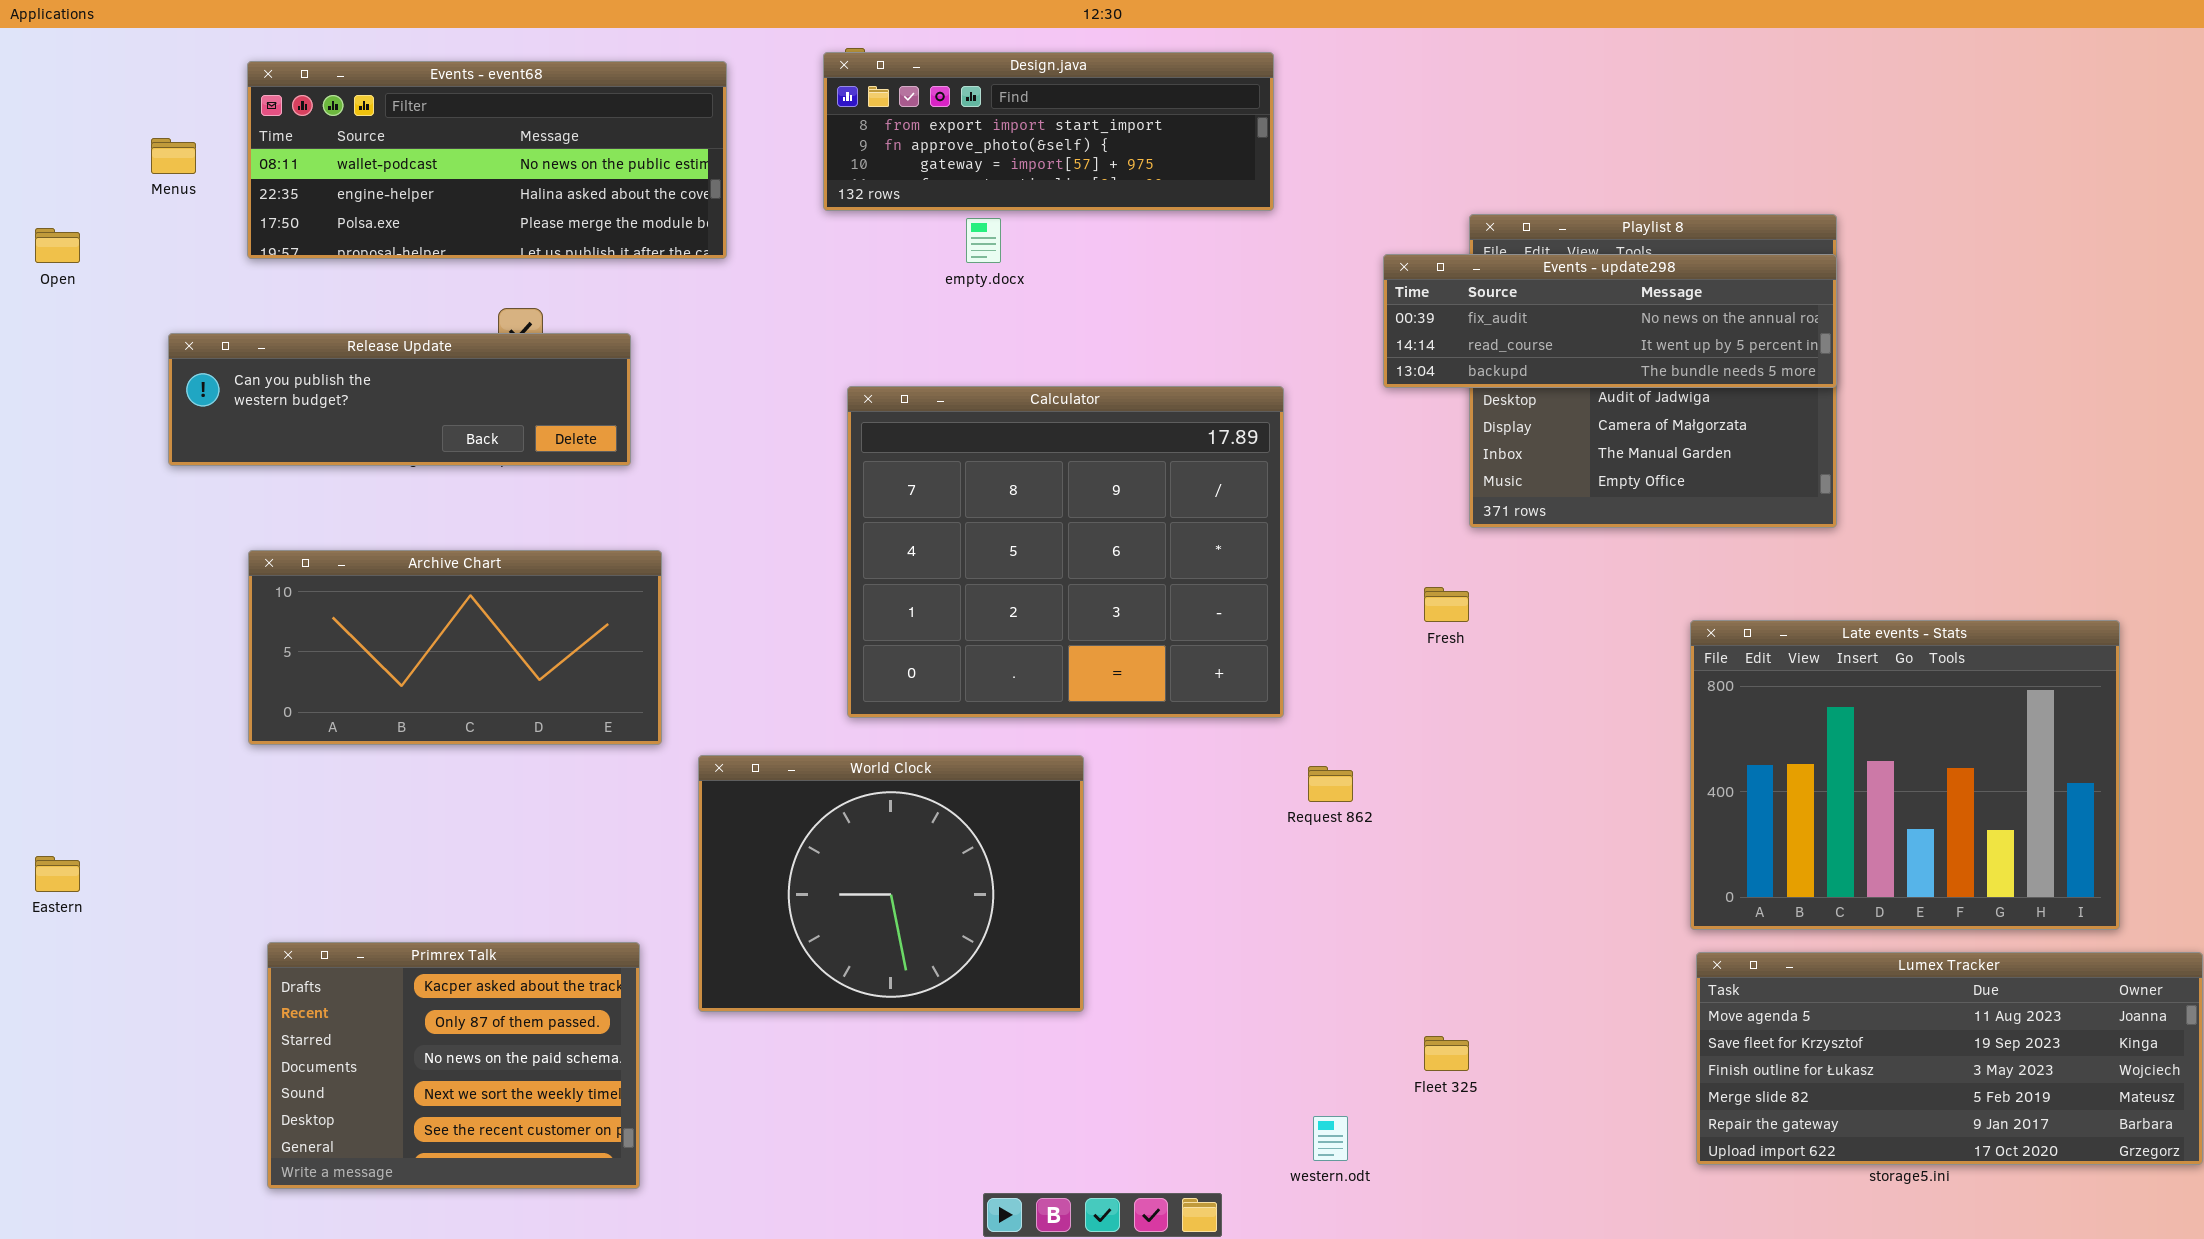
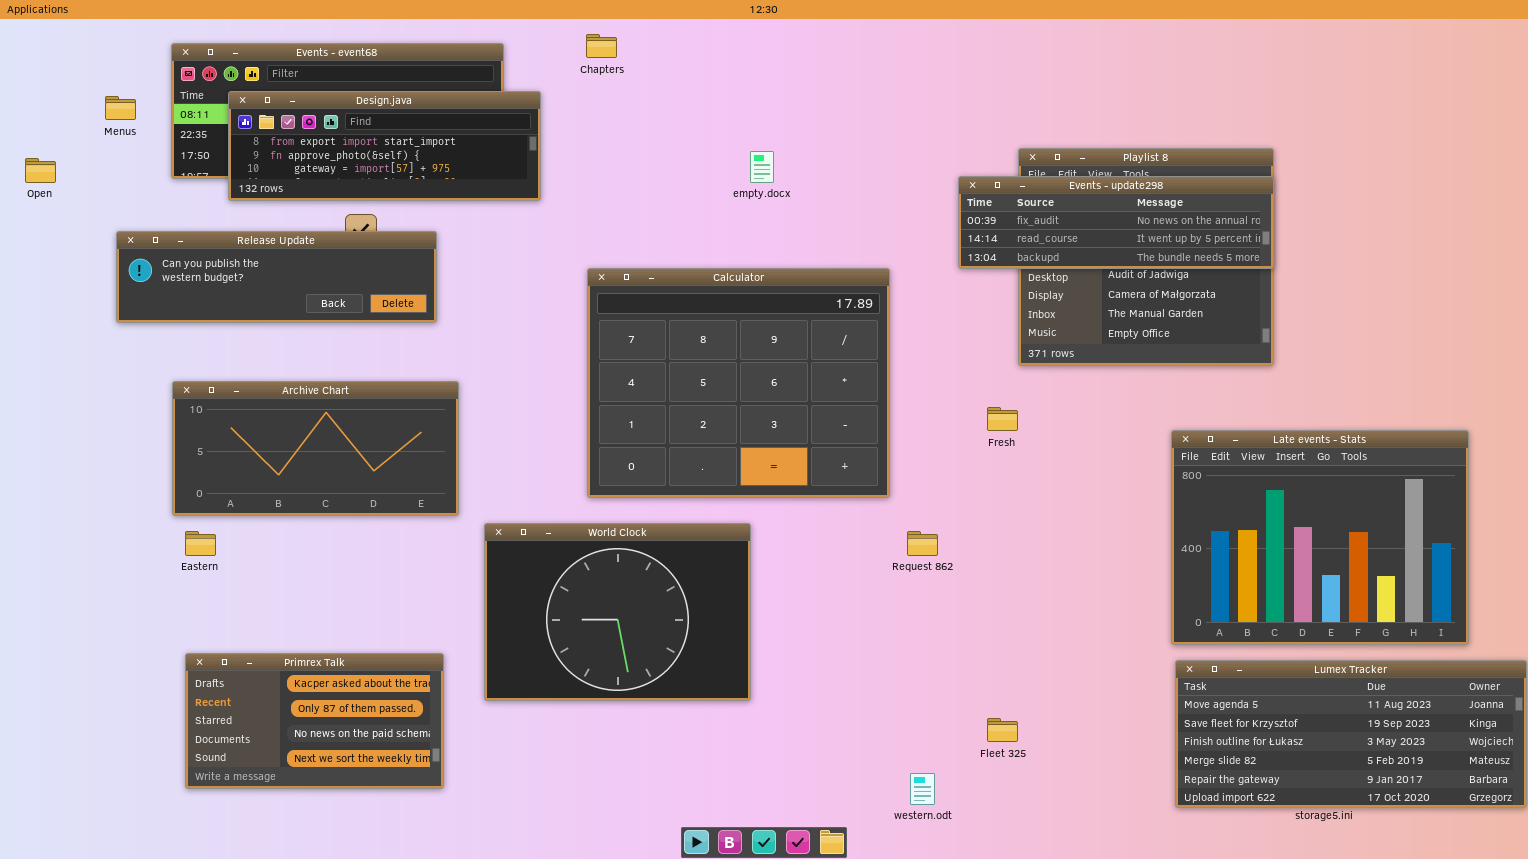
Design.java: [823,52,1274,211] -> [228,91,541,201], moved
empty.docx: [966,218,1001,263] -> [750,151,774,183], moved
Eastern: [35,856,80,892] -> [185,531,216,556], moved
Primrex Talk: [267,942,640,1189] -> [185,653,444,789], resized

